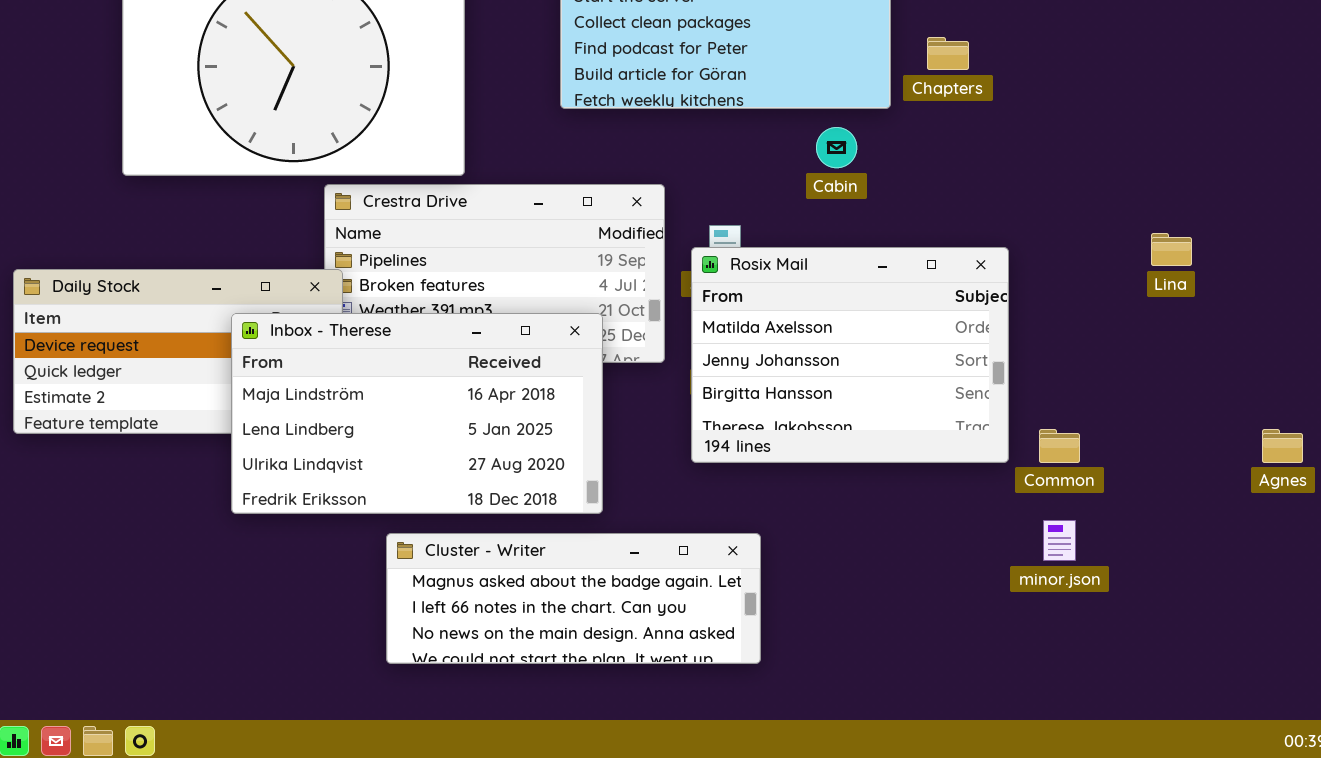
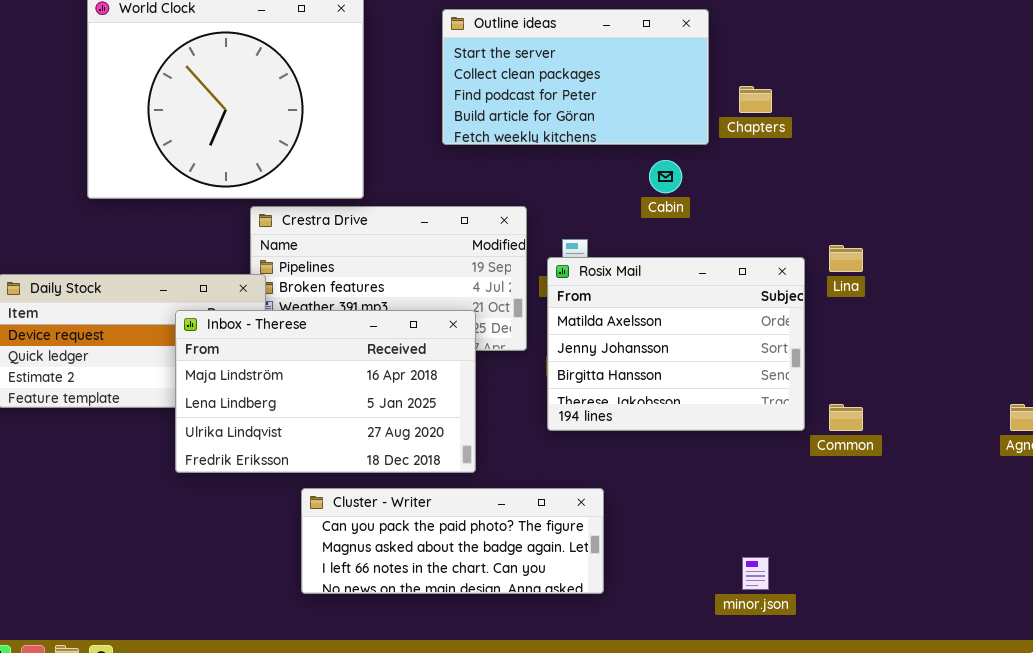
Lina: [1151,233,1192,266] -> [829,245,863,272], moved
minor.json: [1043,520,1076,561] -> [742,557,769,590], moved
Cluster - Writer: [386,533,761,664] -> [301,488,604,594], scrolled up 1 row

